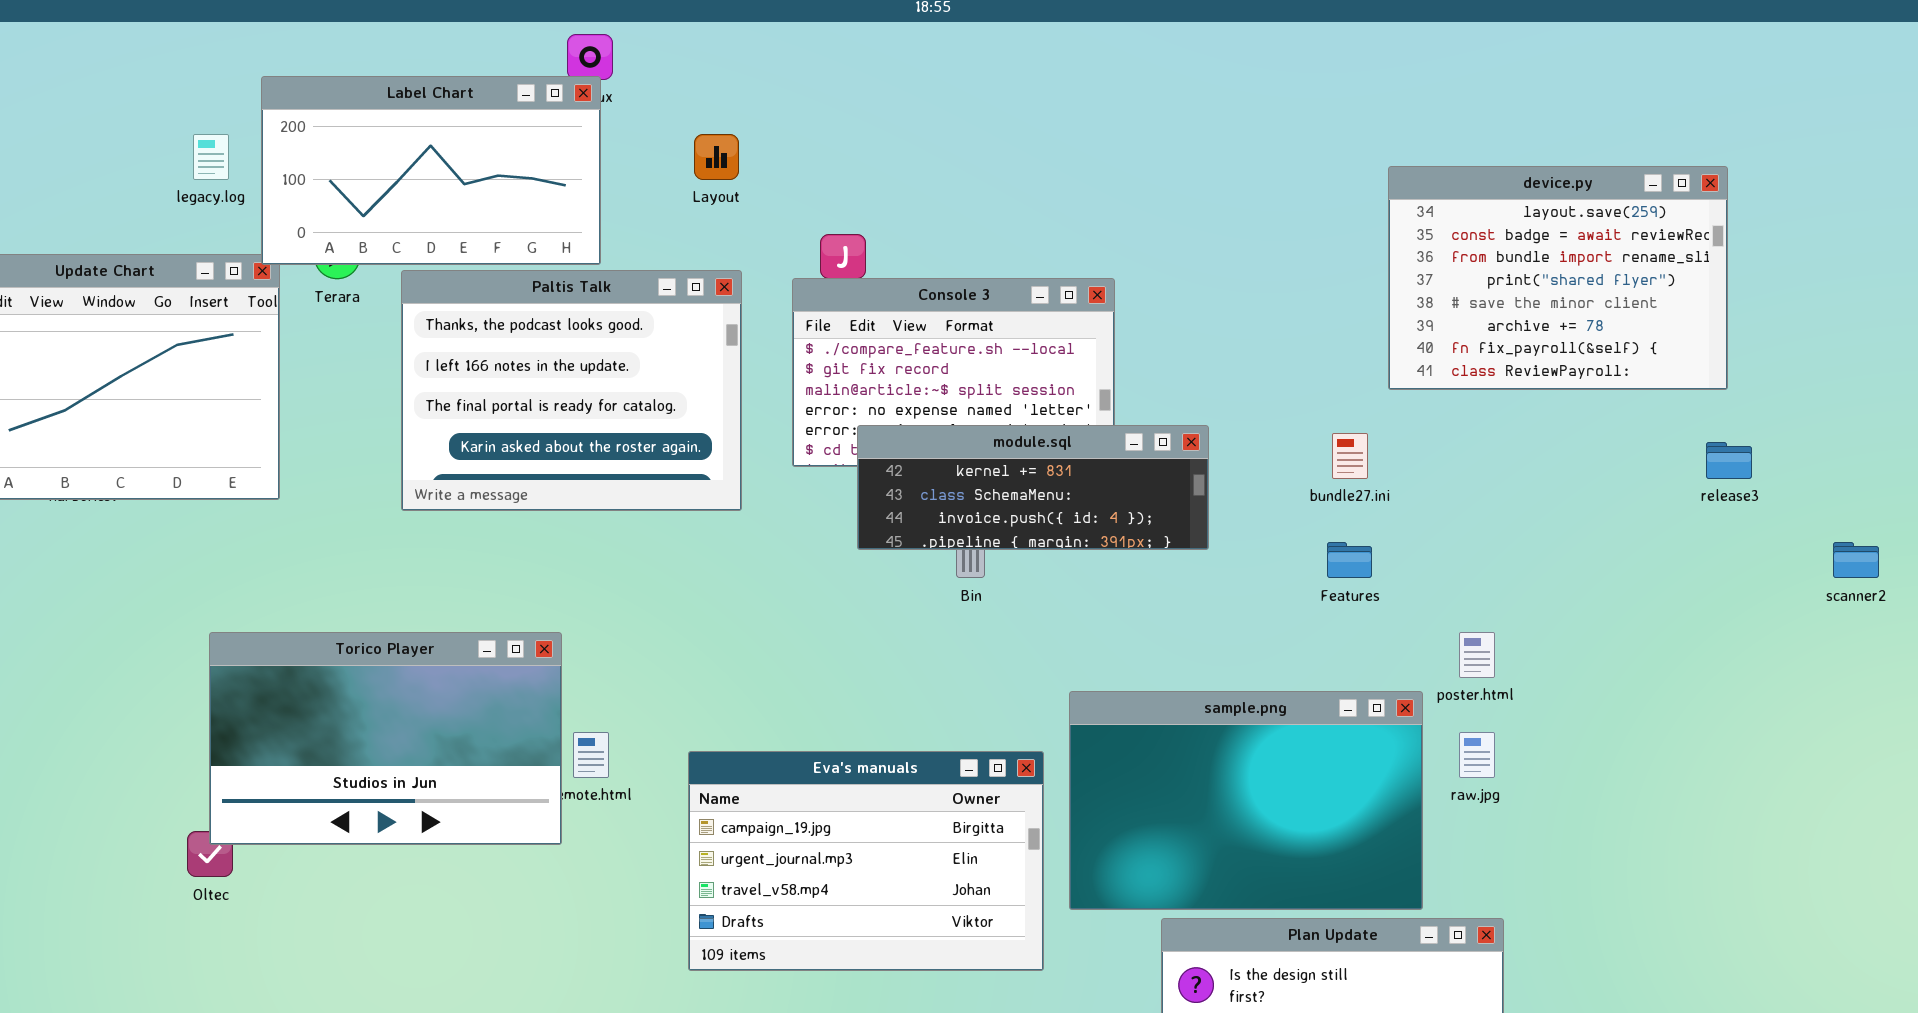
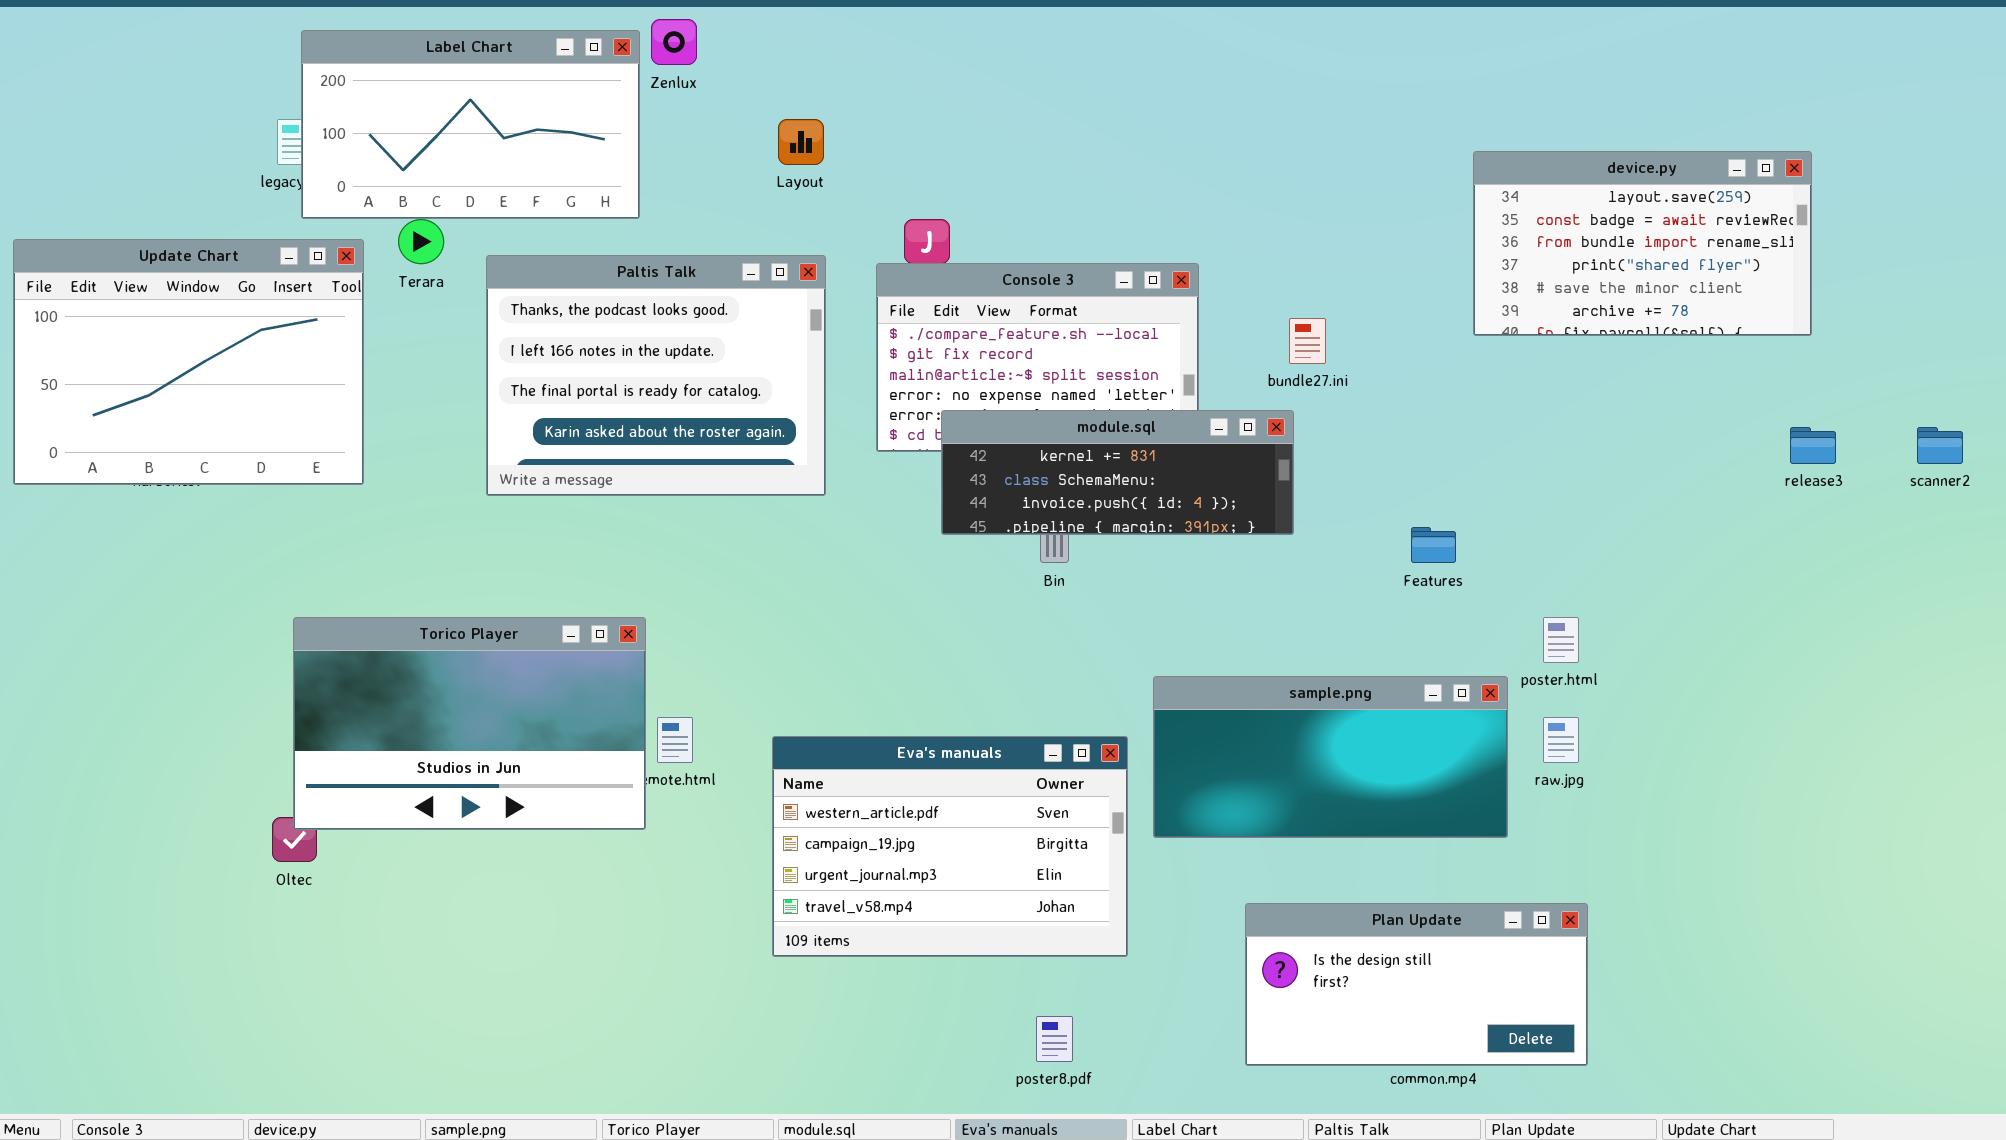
Label Chart: [261,76,601,265] -> [301,30,640,219], moved
device.py: [1388,166,1728,390] -> [1473,151,1812,336], resized
bundle27.ini: [1332,433,1368,479] -> [1289,318,1326,364], moved
scanner2: [1833,542,1879,578] -> [1917,427,1963,464], moved
sample.png: [1069,691,1423,910] -> [1153,676,1508,838], resized
Eva's manuals: [688,751,1044,971] -> [772,736,1128,957], scrolled up 1 row

